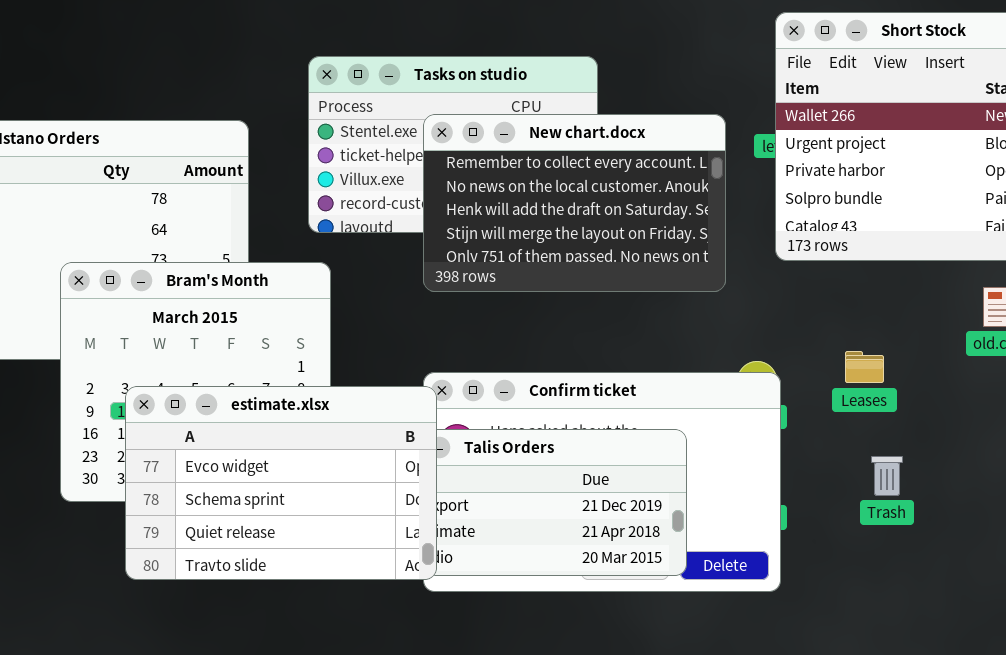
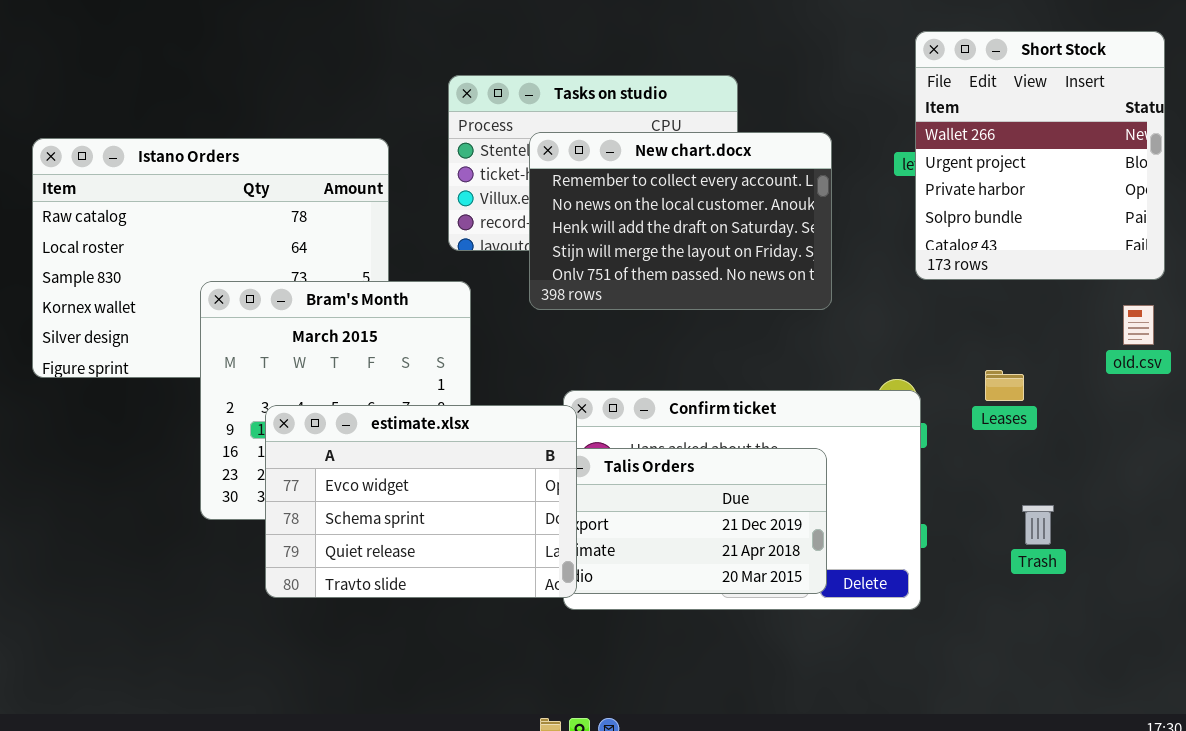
New chart.docx: [423,114,726,292] -> [529,132,832,310], moved
Trash: [871,456,903,496] -> [1022,505,1054,545], moved

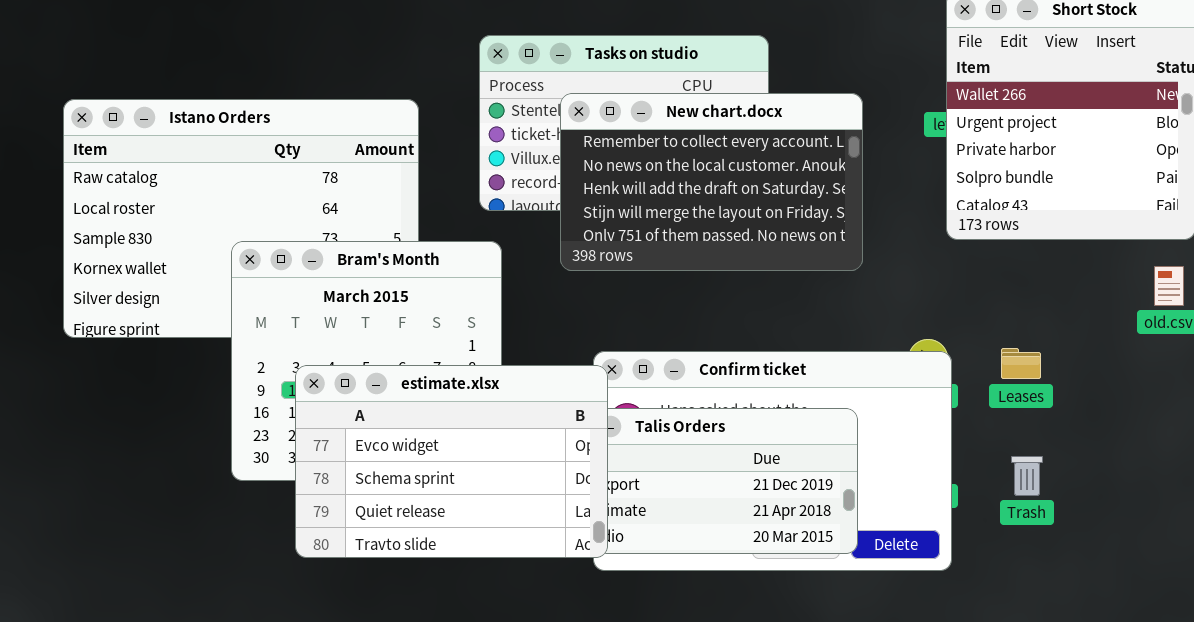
Leases: [985,370,1024,401] -> [1001,348,1041,379], moved
Trash: [1022,505,1054,545] -> [1011,456,1043,496], moved

